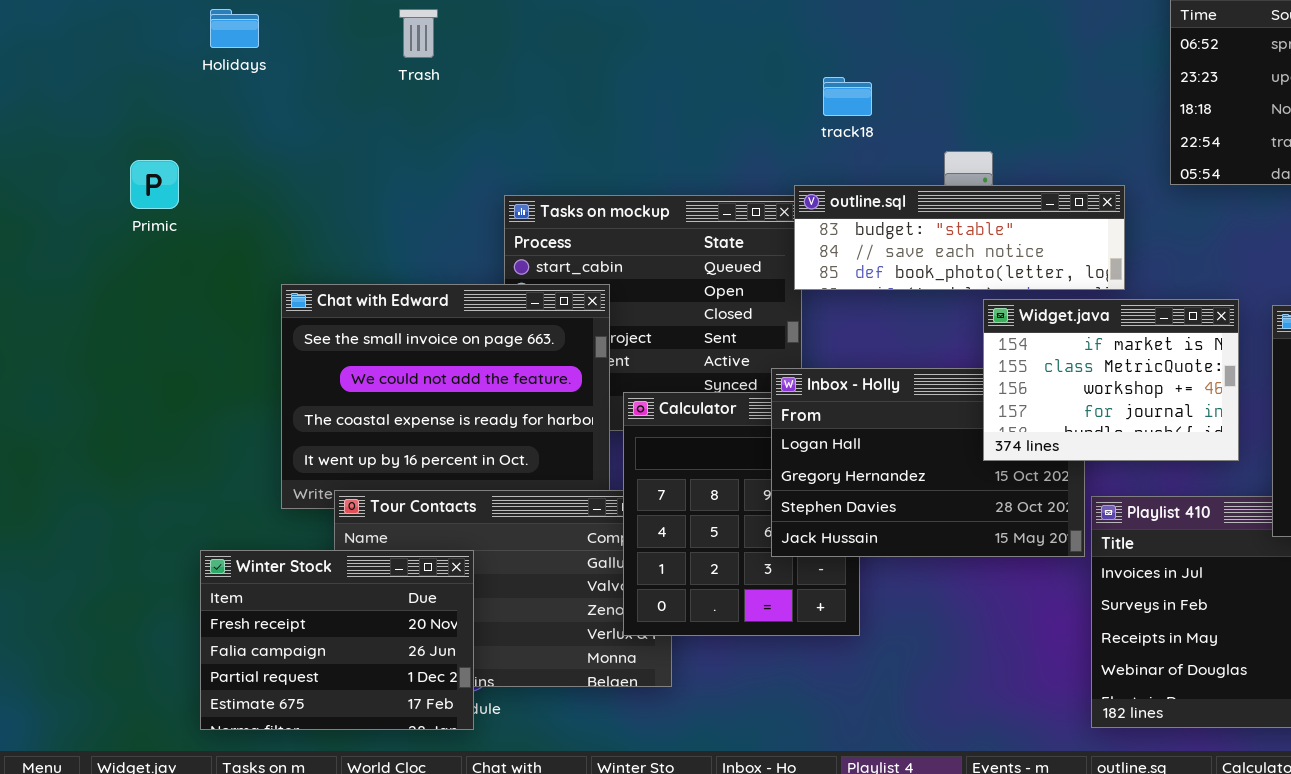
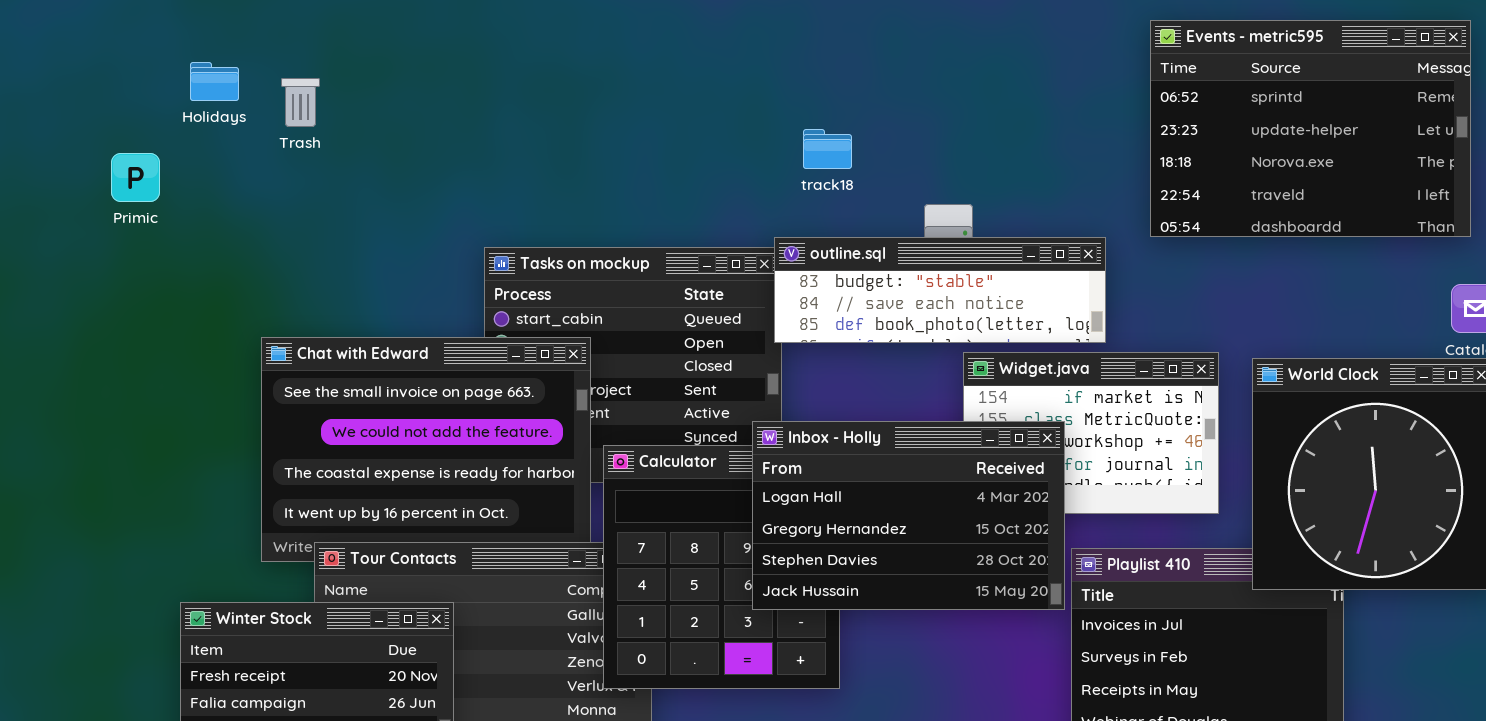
Trash: [399,9,438,58] -> [281,78,320,127], moved
Primic: [130,160,179,209] -> [111,153,160,202], moved
Inbox - Holly: [771,368,1085,557] -> [752,421,1065,610], raised

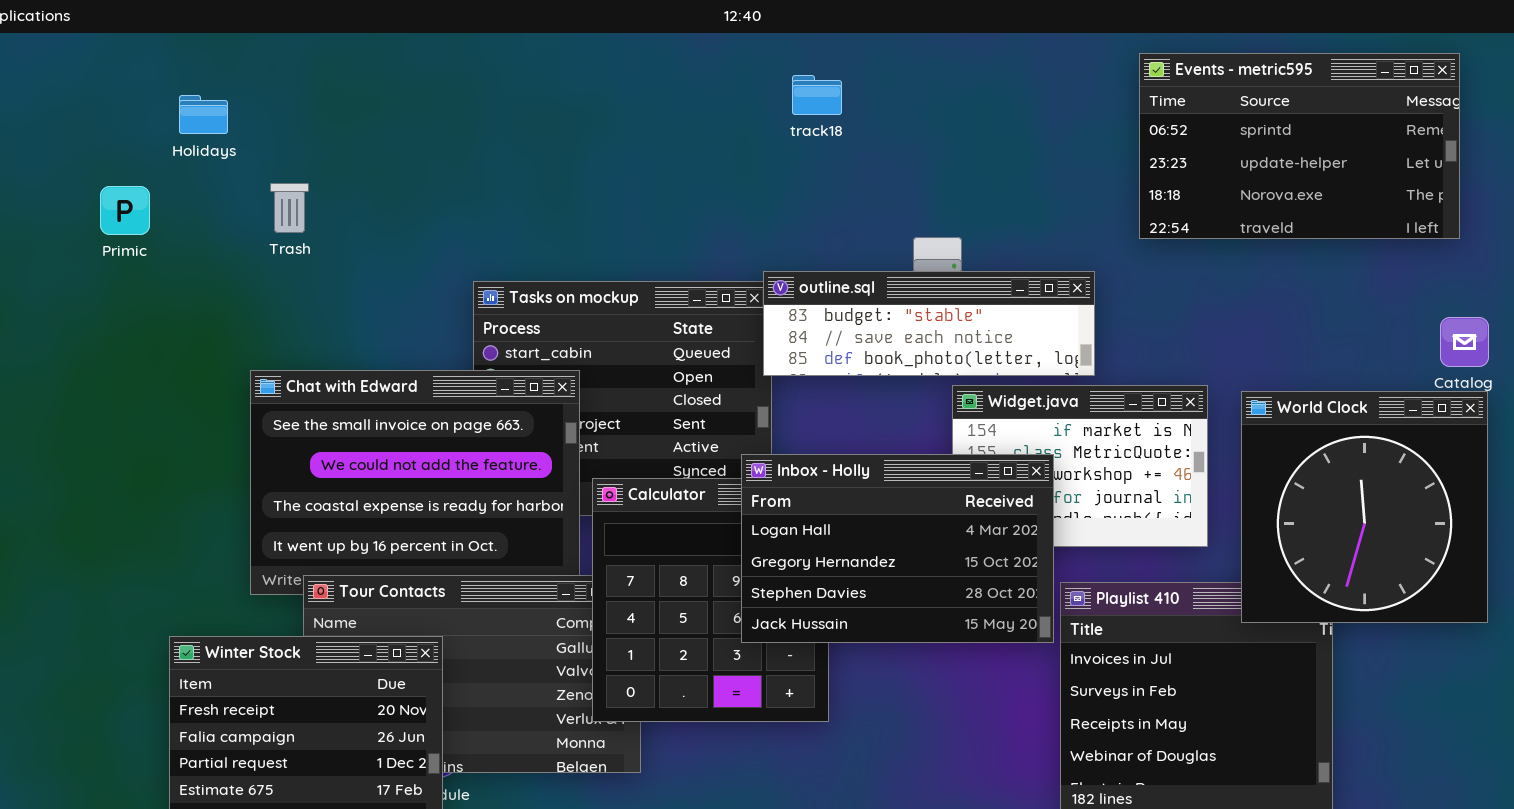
Events - metric595: [1150,20,1471,237] -> [1139,53,1460,239], resized
Trash: [281,78,320,127] -> [270,183,309,233], moved
track18: [803,129,852,169] -> [792,75,842,115], moved

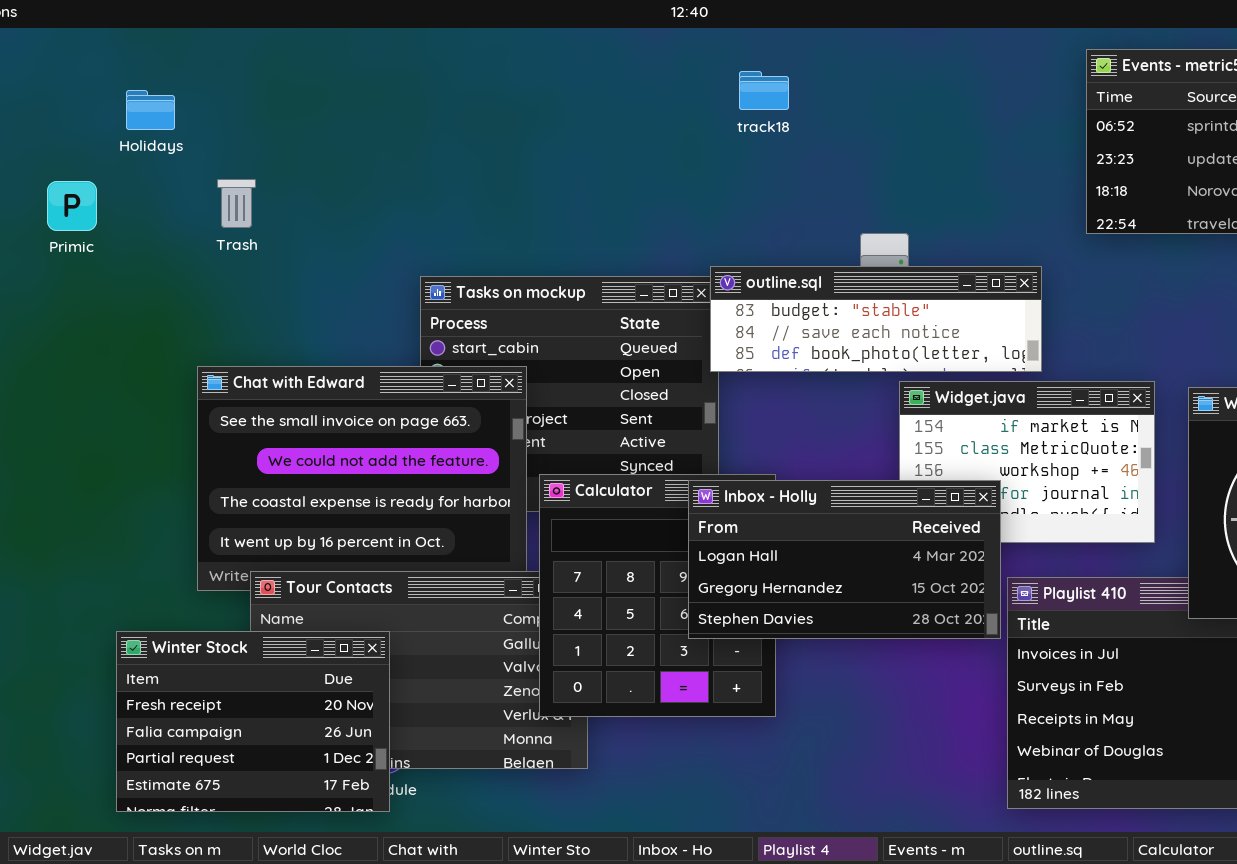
Inbox - Holly: [741,454,1054,643] -> [688,480,1001,639], resized

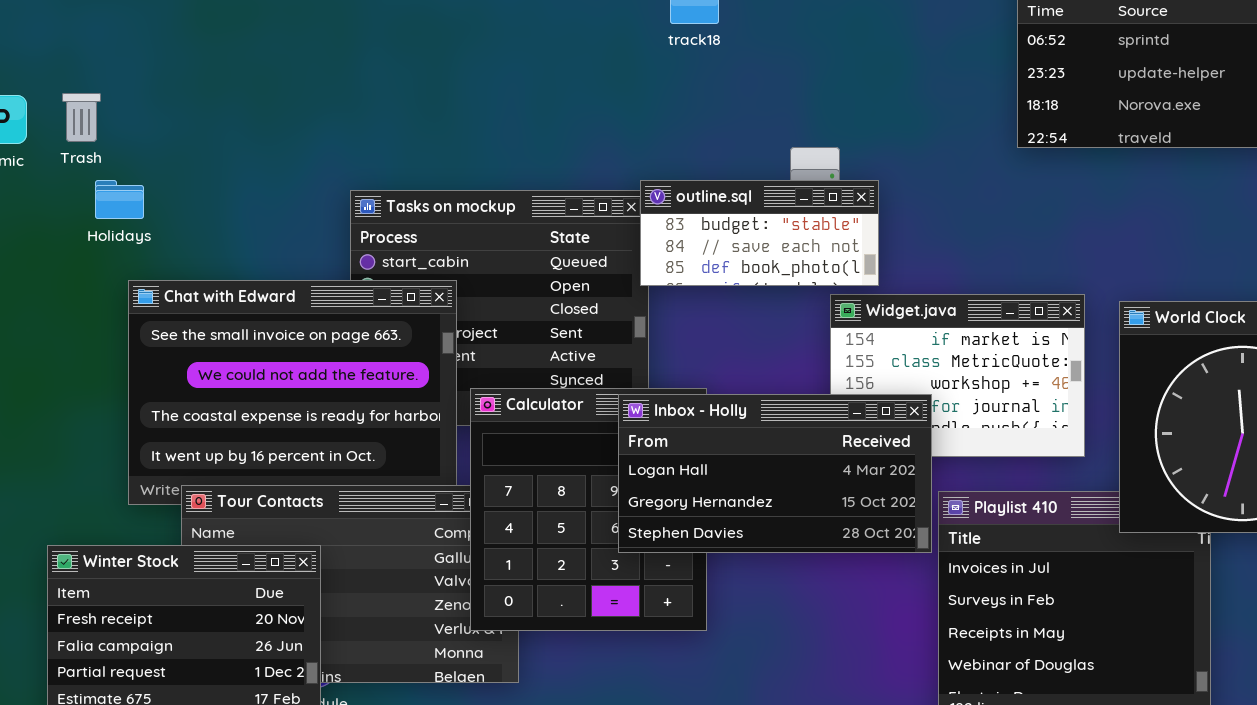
Holidays: [126,90,175,130] -> [95,180,144,219], moved
Trash: [217,179,256,228] -> [62,93,101,142], moved
outline.sql: [710,266,1042,372] -> [640,180,879,286], resized

